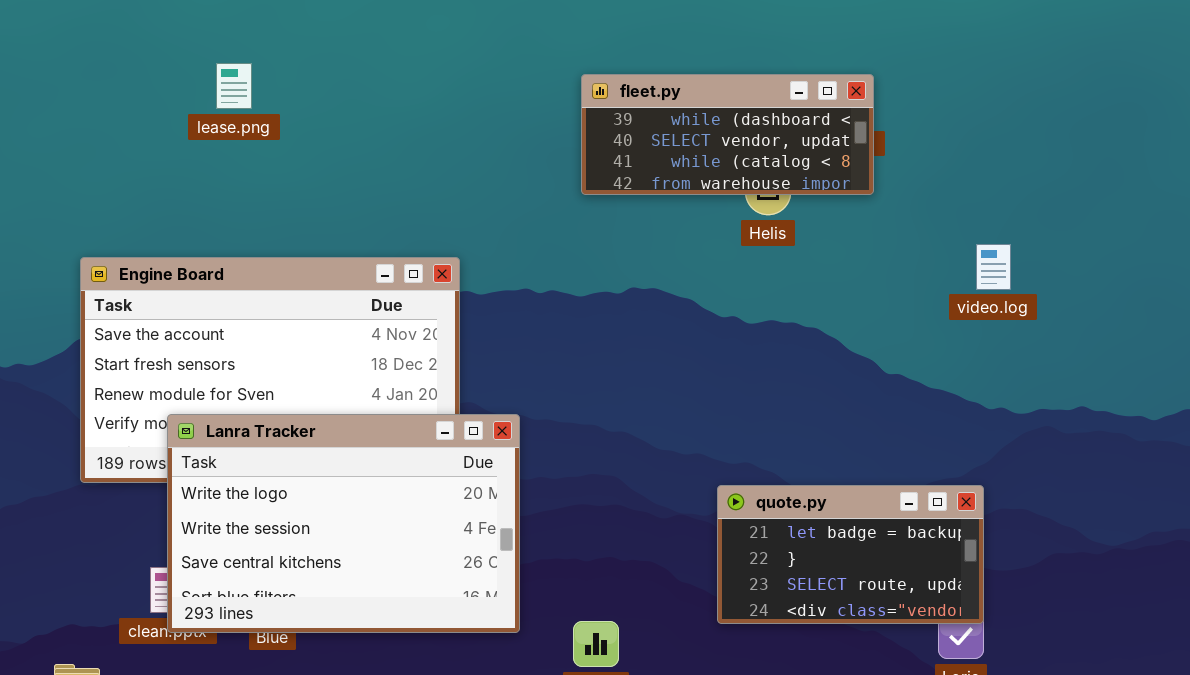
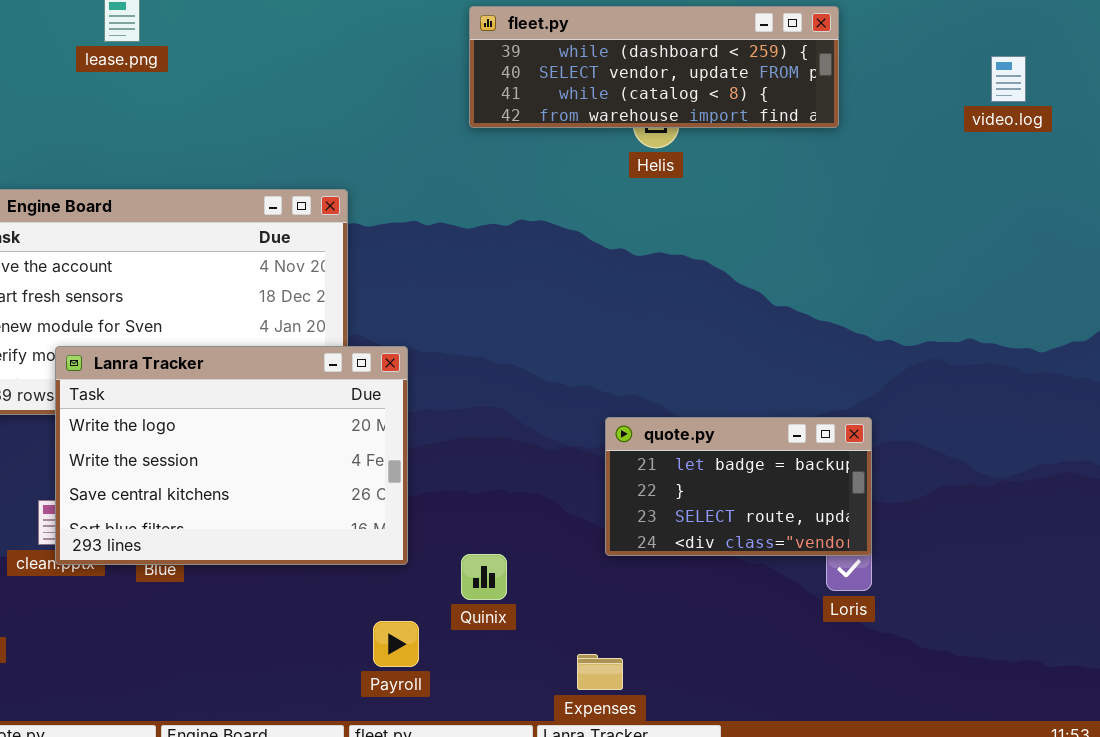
fleet.py: [581,74,874,195] -> [469,6,839,128], resized
video.log: [976,244,1011,290] -> [991,56,1026,102], moved

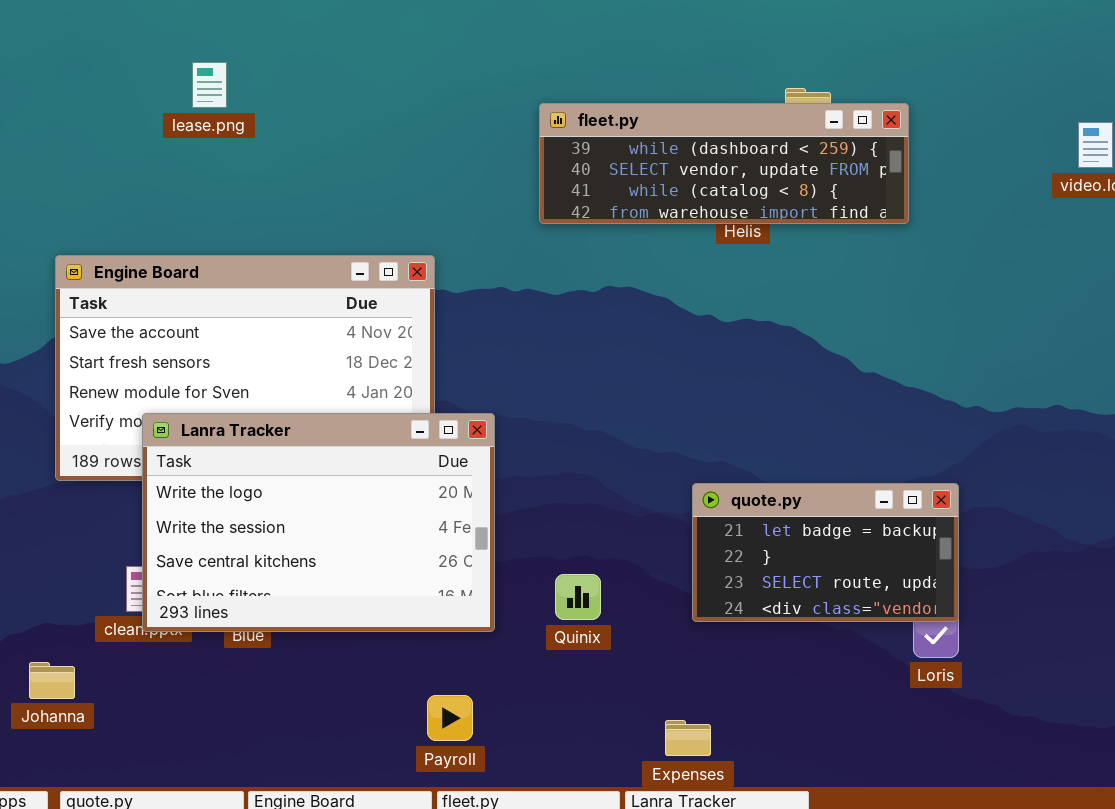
fleet.py: [469,6,839,128] -> [539,103,909,224], moved
Quinix: [461,554,507,600] -> [555,574,601,620], moved
Payroll: [373,621,419,667] -> [427,695,473,741], moved

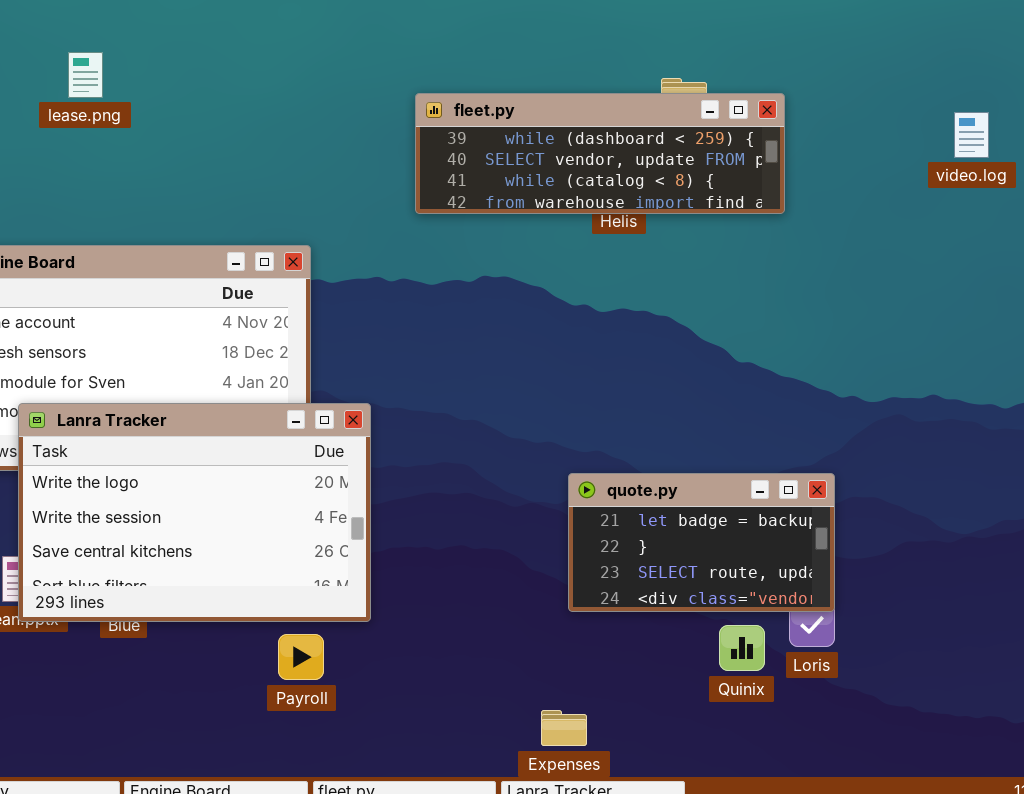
Quinix: [555,574,601,620] -> [719,625,765,671], moved
Payroll: [427,695,473,741] -> [278,634,324,680], moved

